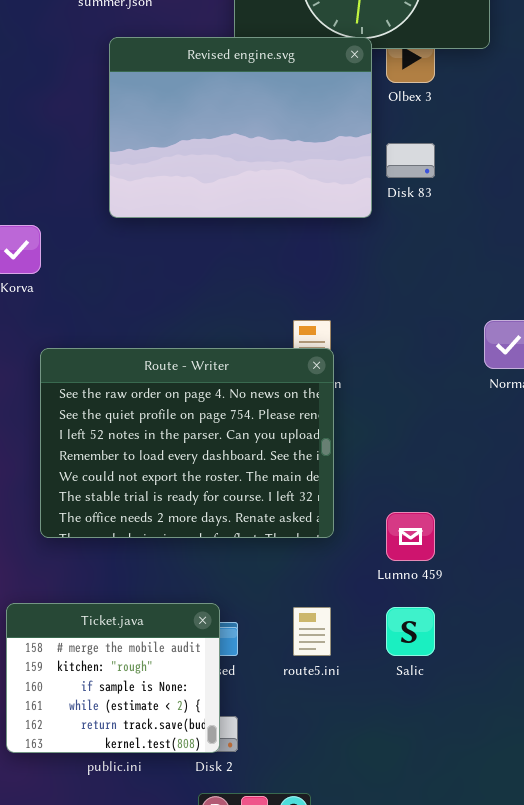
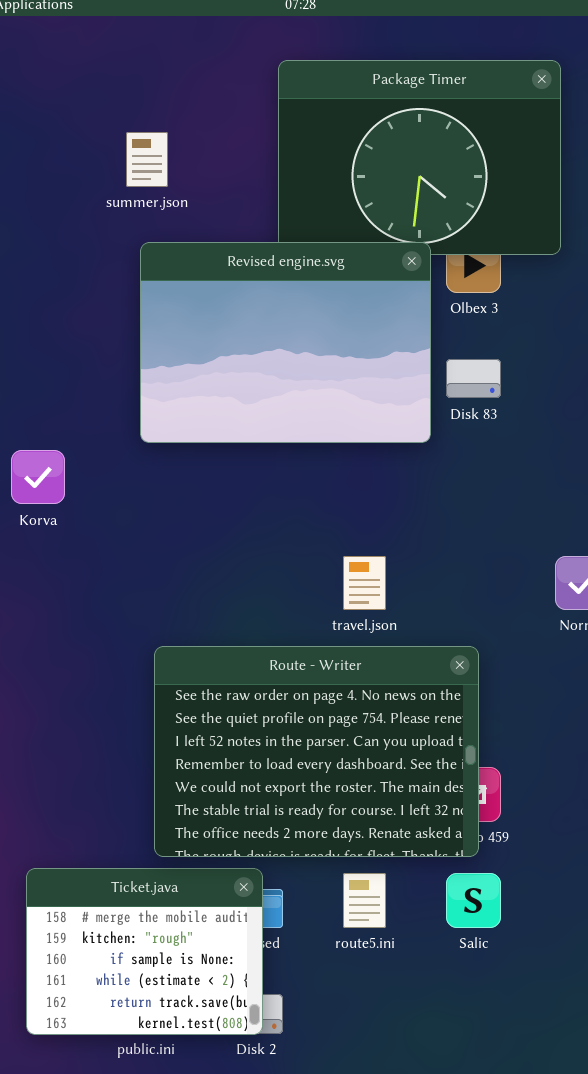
Route - Writer: [40,348,334,538] -> [154,646,479,857], moved

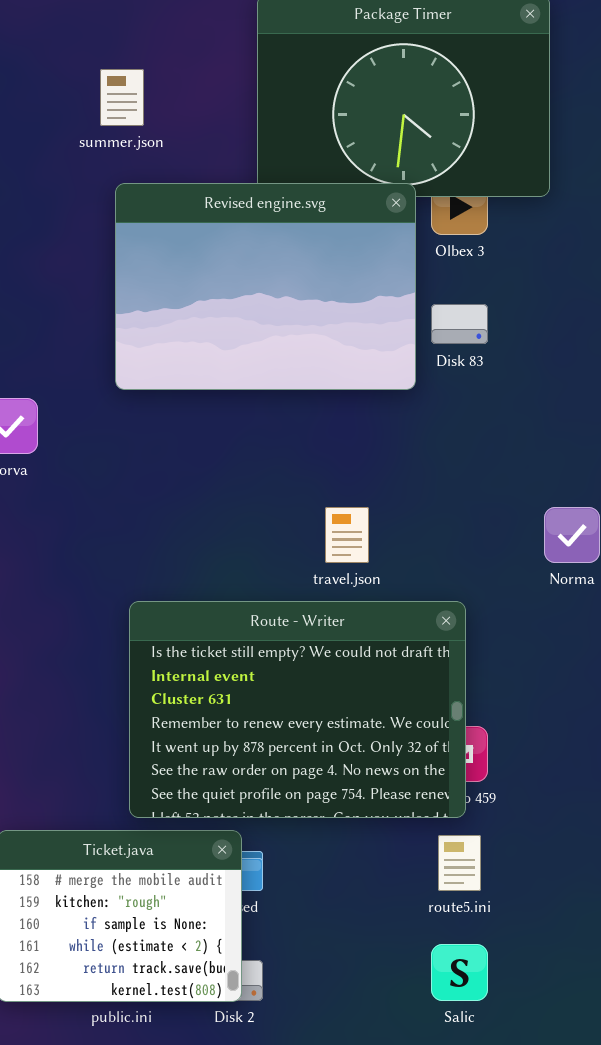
Route - Writer: [154,646,479,857] -> [129,601,466,818], scrolled up 5 rows
route5.ini: [343,873,386,928] -> [438,835,481,891], moved
Salic: [446,873,501,928] -> [431,944,488,1001], moved

